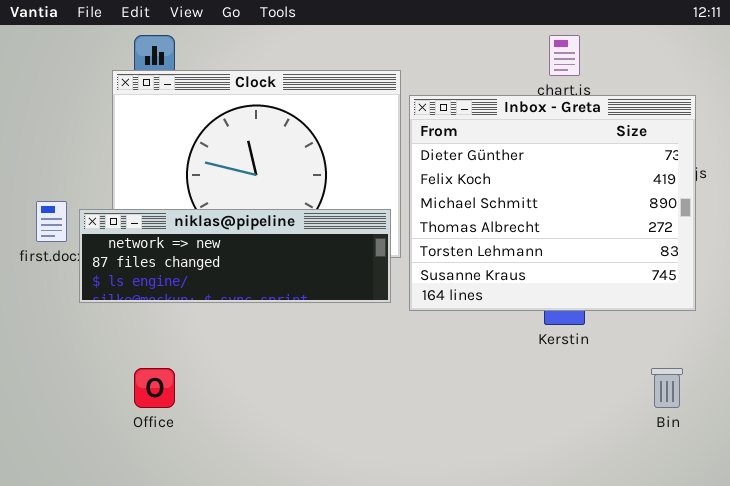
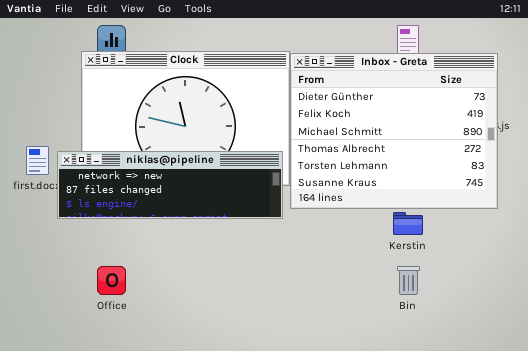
Inbox - Greta: [409,95,696,311] -> [290,53,498,209], moved
Bin: [651,368,683,408] -> [397,266,420,295], moved

